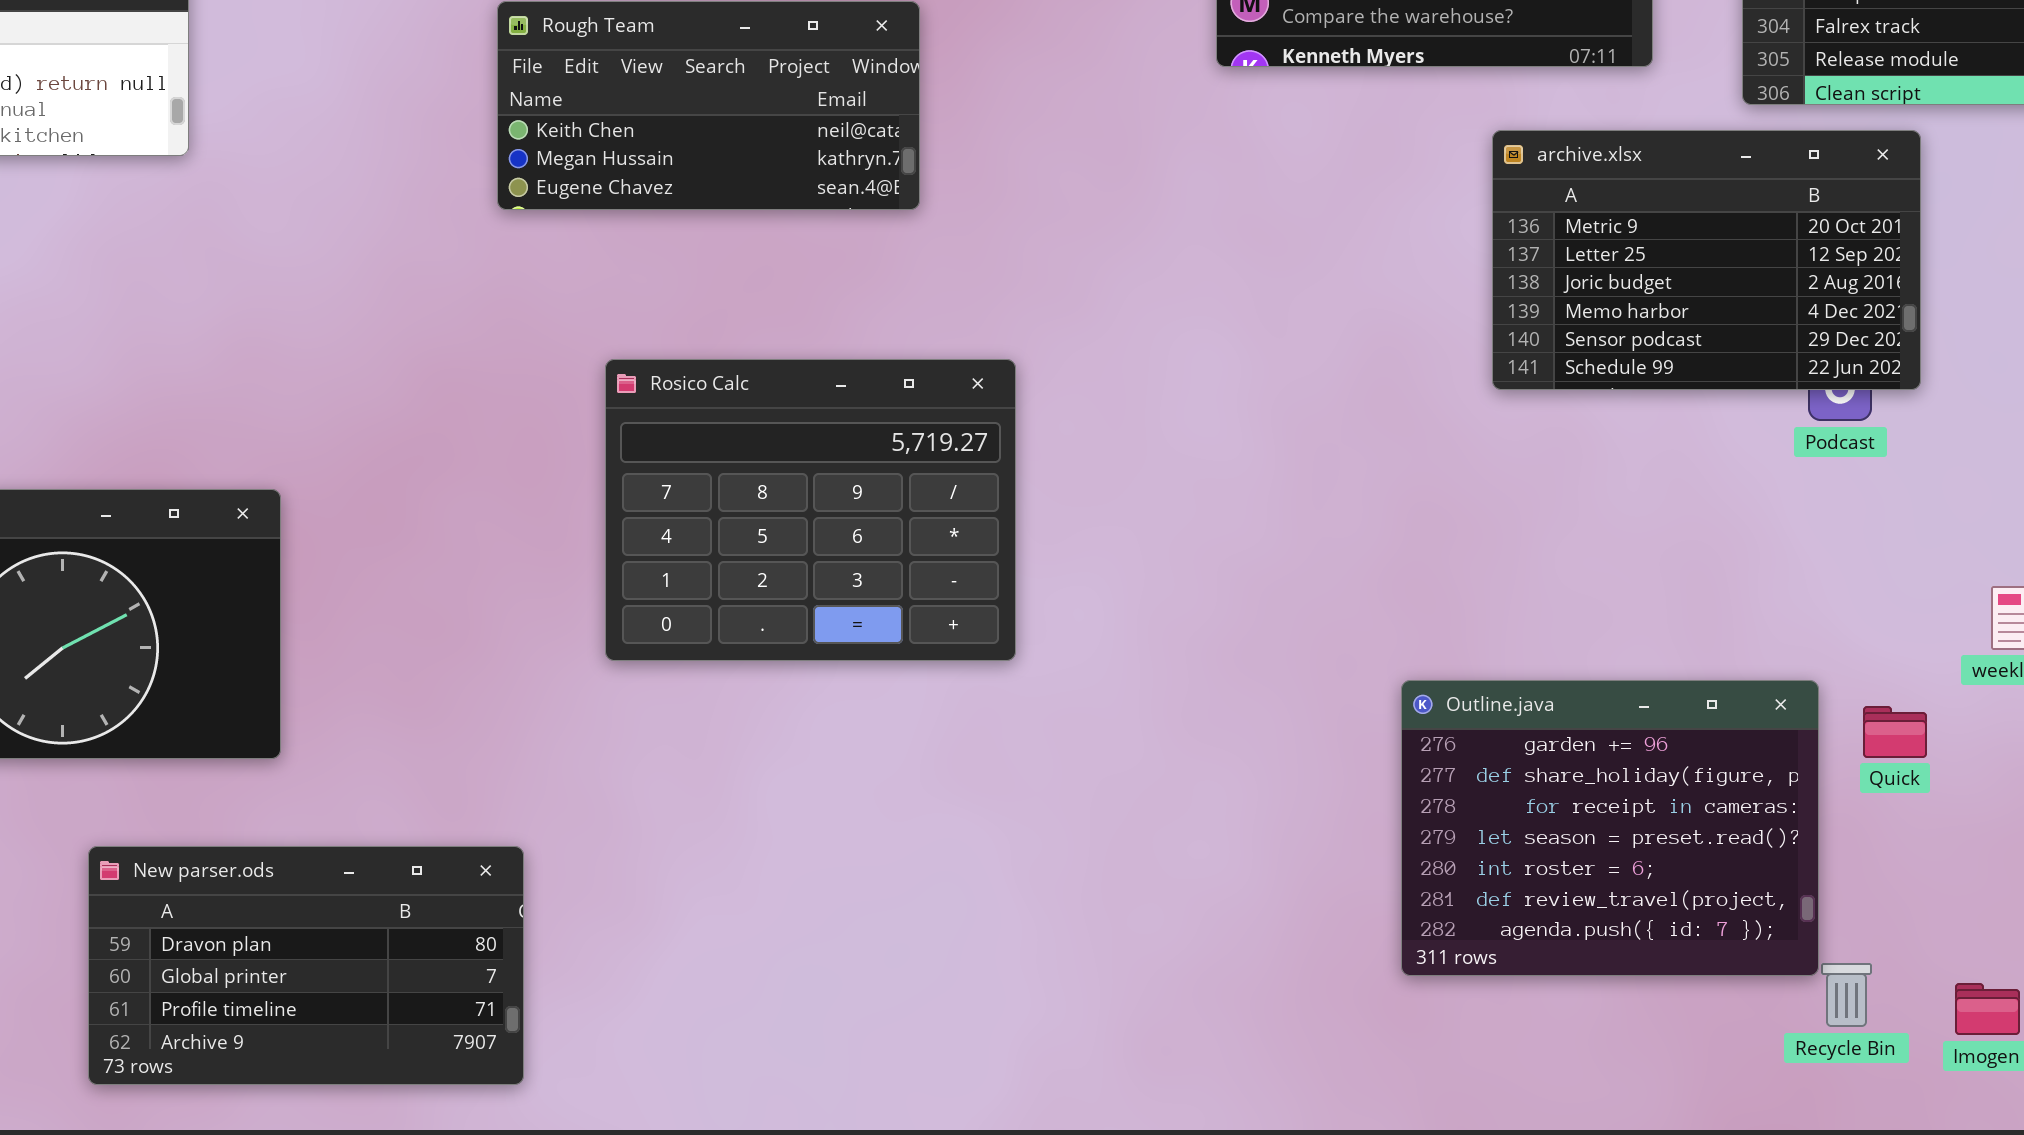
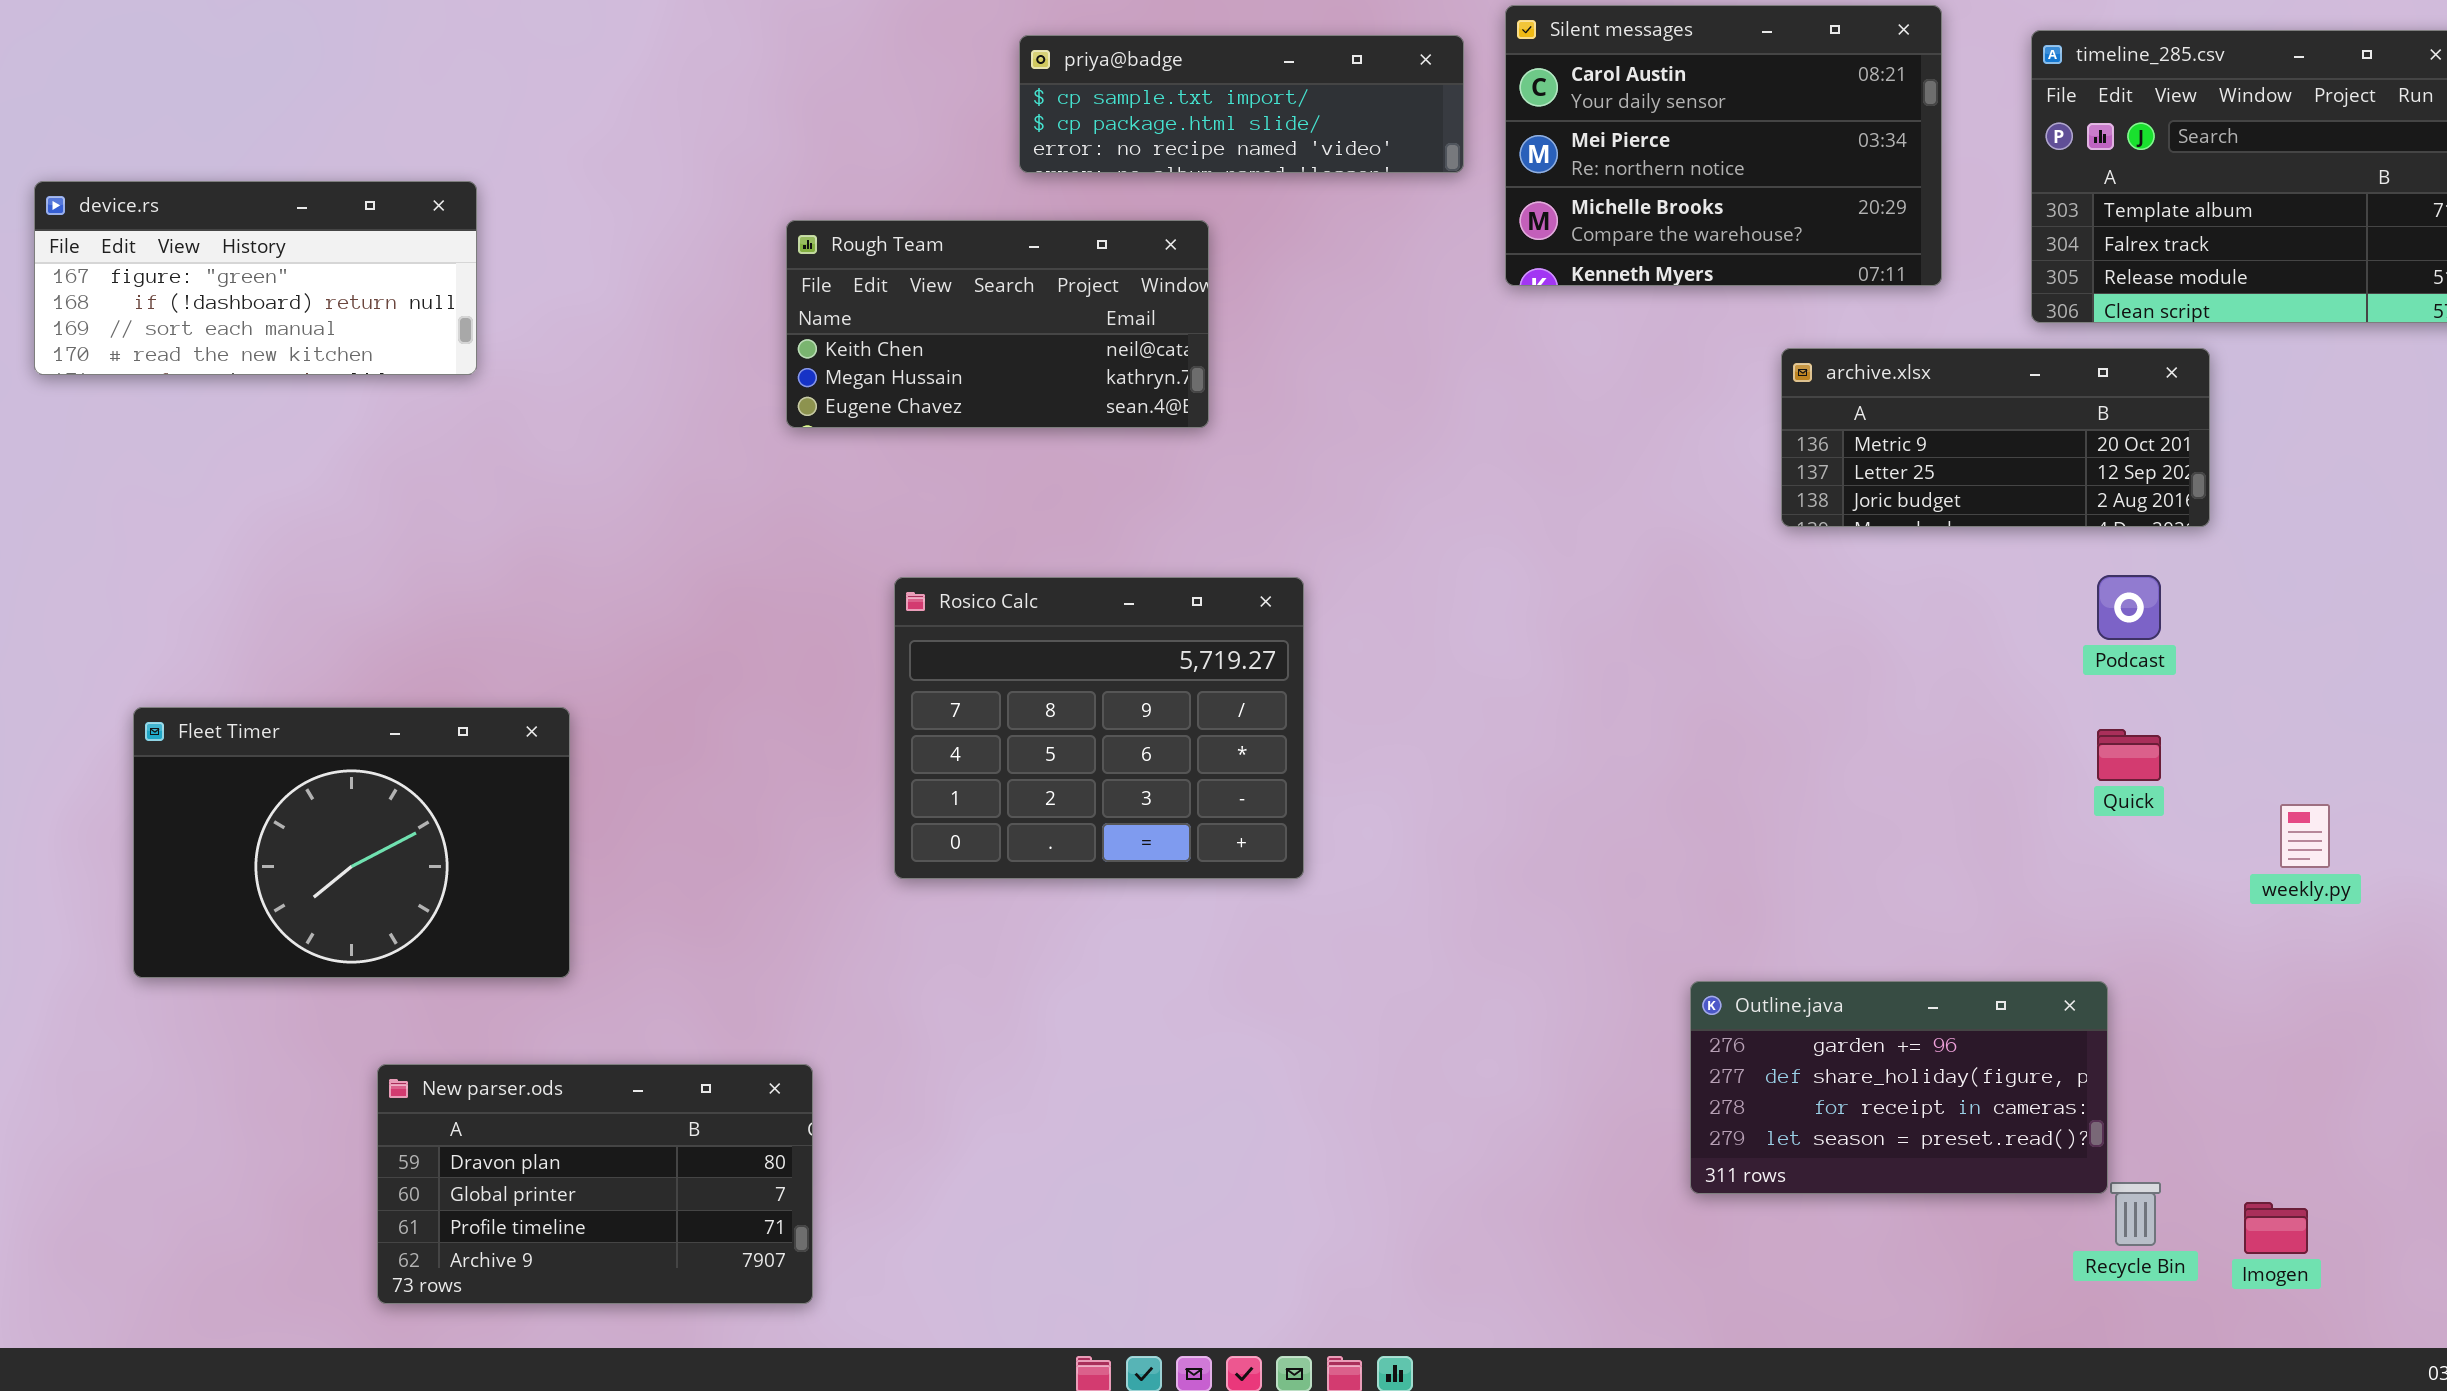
archive.xlsx: [1492,130,1921,390] -> [1781,348,2210,527], resized
Outline.java: [1401,680,1819,976] -> [1690,981,2108,1194], resized
Quick: [1863,706,1927,758] -> [2097,729,2161,781], moved

